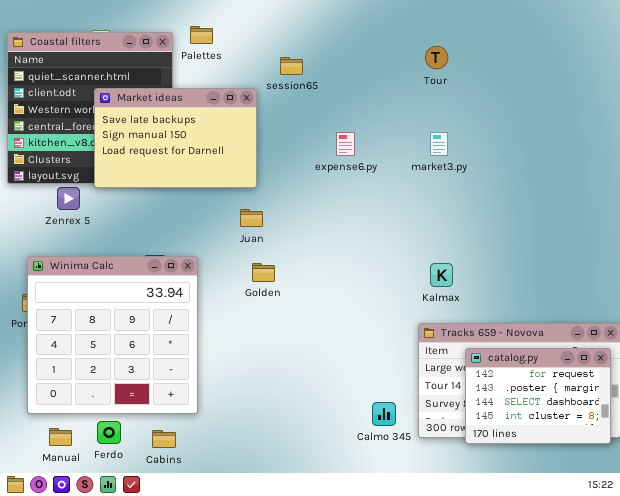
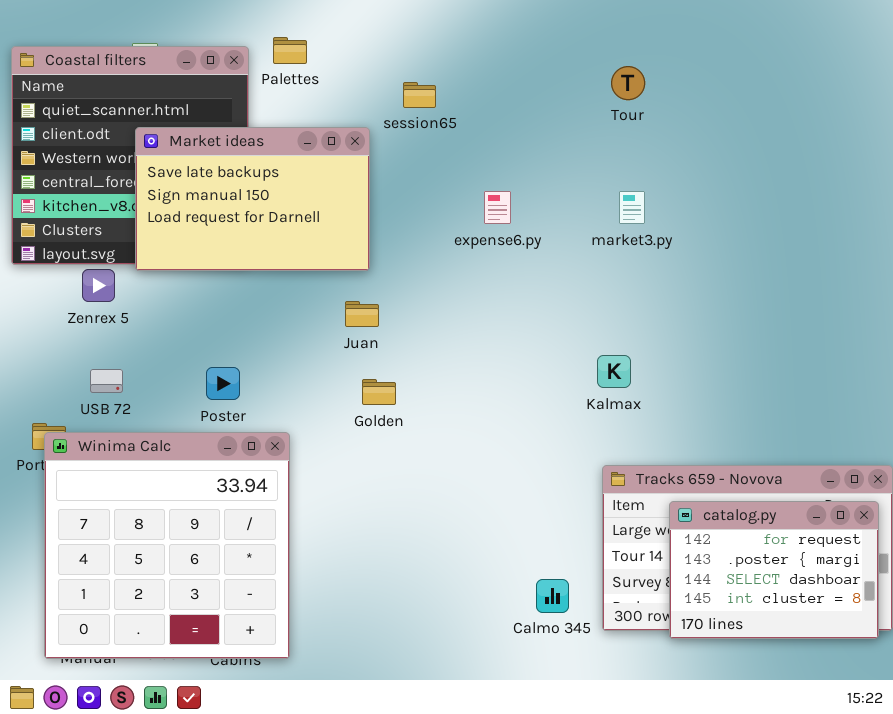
Winima Calc: [27,256,198,414] -> [44,432,290,659], moved
Kalmax: [430,263,453,287] -> [597,355,631,388], moved

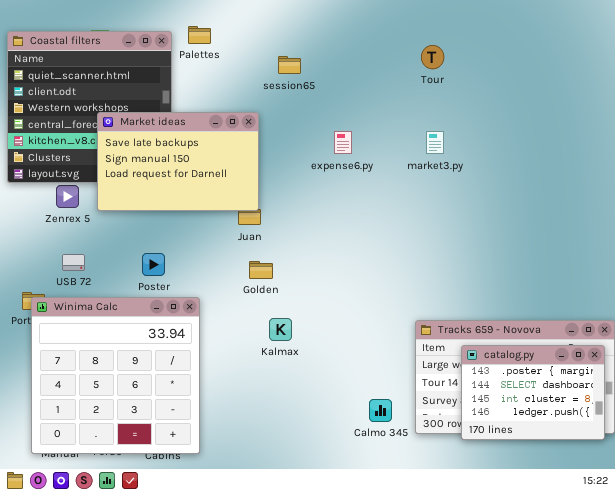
Market ideas: [135,127,370,271] -> [97,112,259,211], moved
Kalmax: [597,355,631,388] -> [269,318,292,341], moved
catalog.py: [669,501,879,639] -> [461,345,605,440], scrolled down 1 row

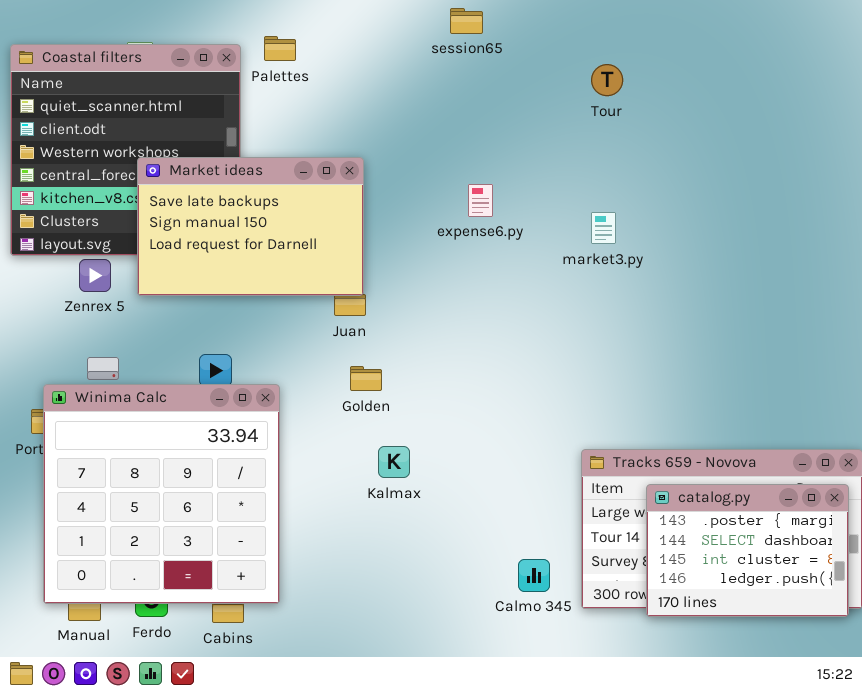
session65: [278,56,301,74] -> [450,8,483,34], moved
market3.py: [426,131,444,154] -> [591,212,616,244], moved
Winima Calc: [31,297,200,454] -> [43,384,280,604], moved

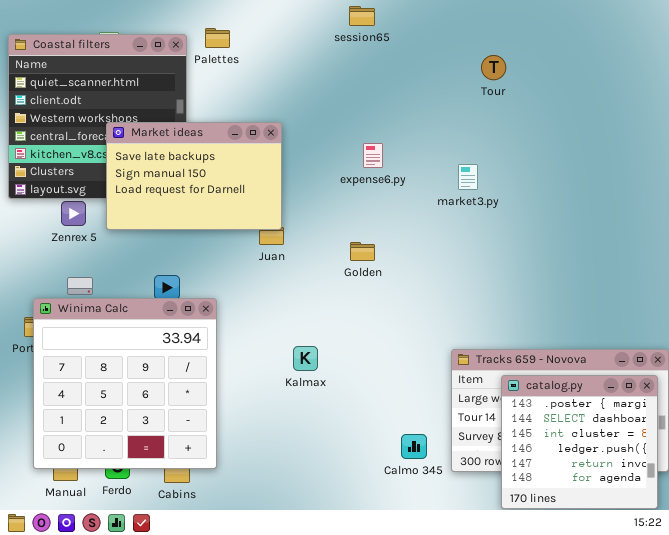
Tour: [591,64,623,96] -> [481,55,506,80], moved
Golden: [350,366,382,391] -> [350,242,375,261], moved
catalog.py: [646,484,849,617] -> [501,375,658,509], resized

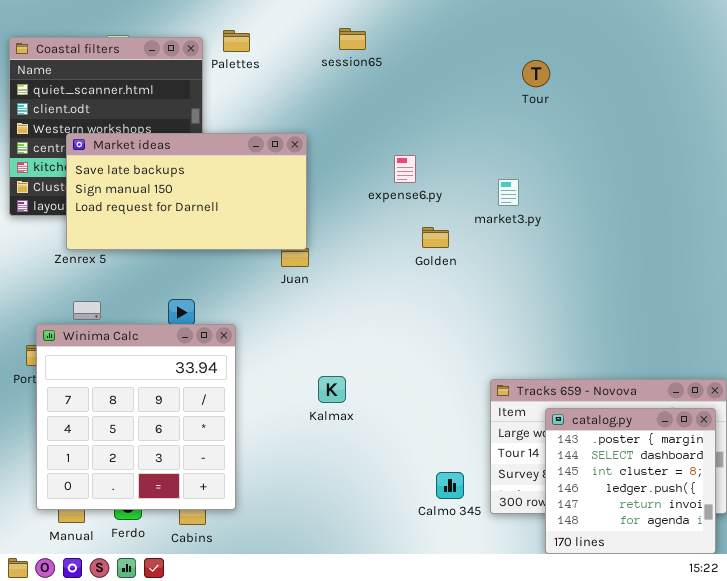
session65: [349,6,375,26] -> [339,28,366,50], moved
Market ideas: [106,122,282,230] -> [66,133,307,250], resized
Golden: [350,242,375,261] -> [422,227,449,248], moved

